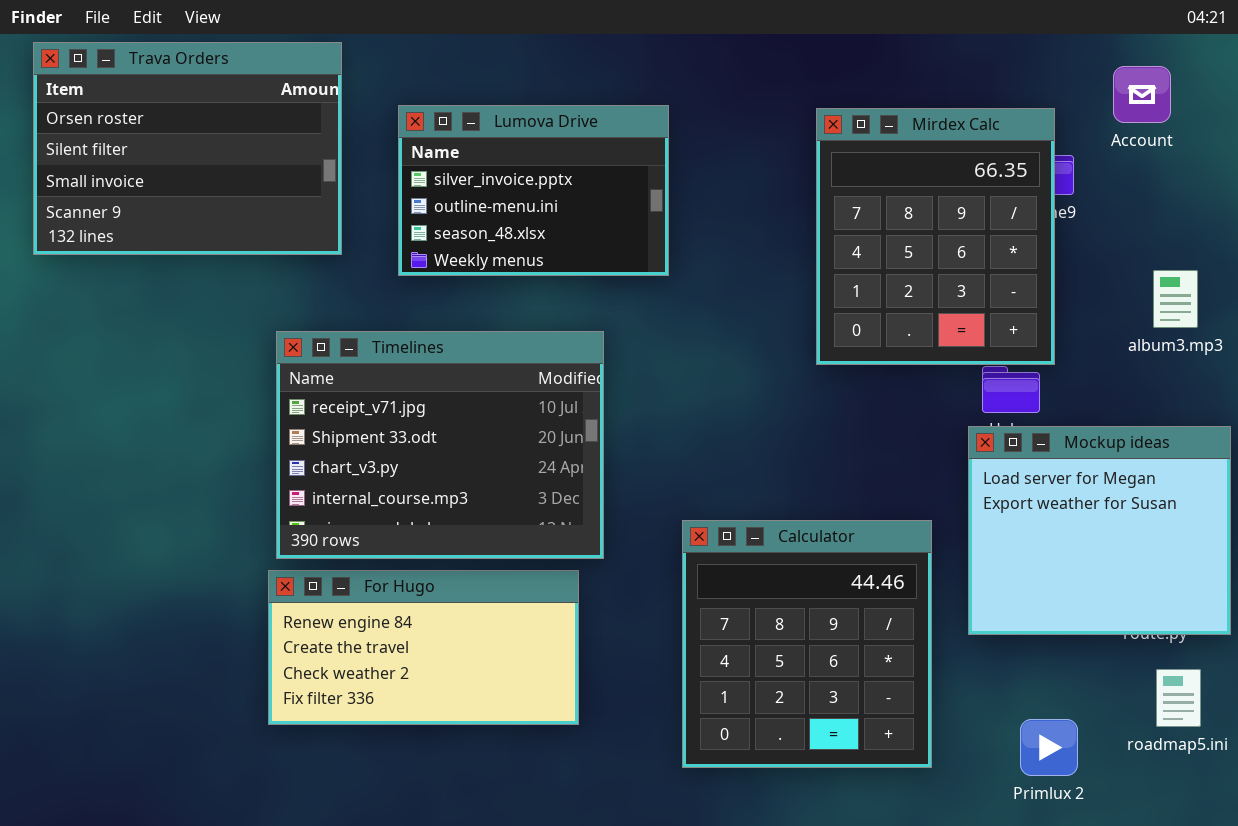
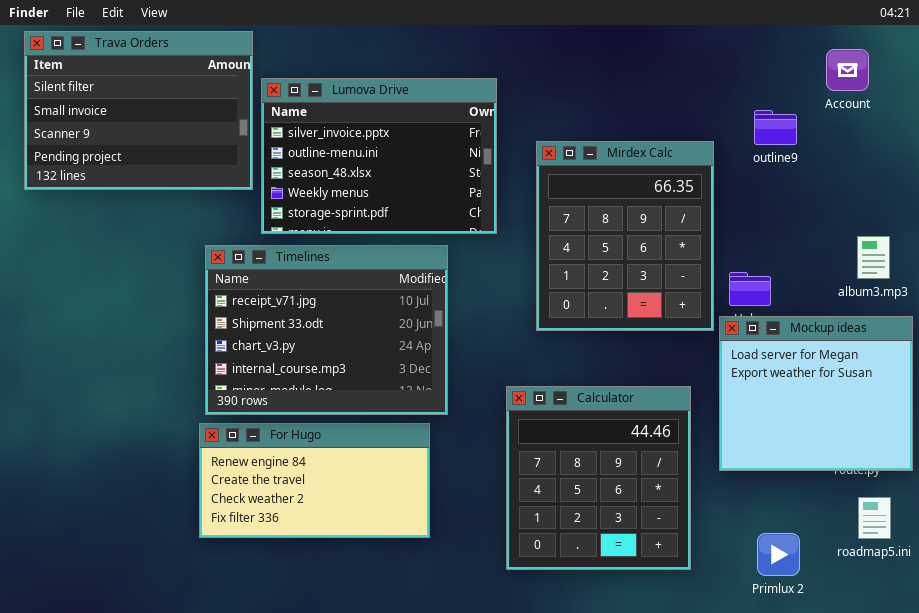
Trava Orders: [33,42,342,255] -> [24,31,253,190], scrolled down 1 row
Lumova Drive: [398,105,669,276] -> [261,78,497,234], resized
Mirdex Calc: [816,108,1055,365] -> [536,141,714,331], moved
album3.mp3: [1153,270,1198,328] -> [857,236,890,279], moved

